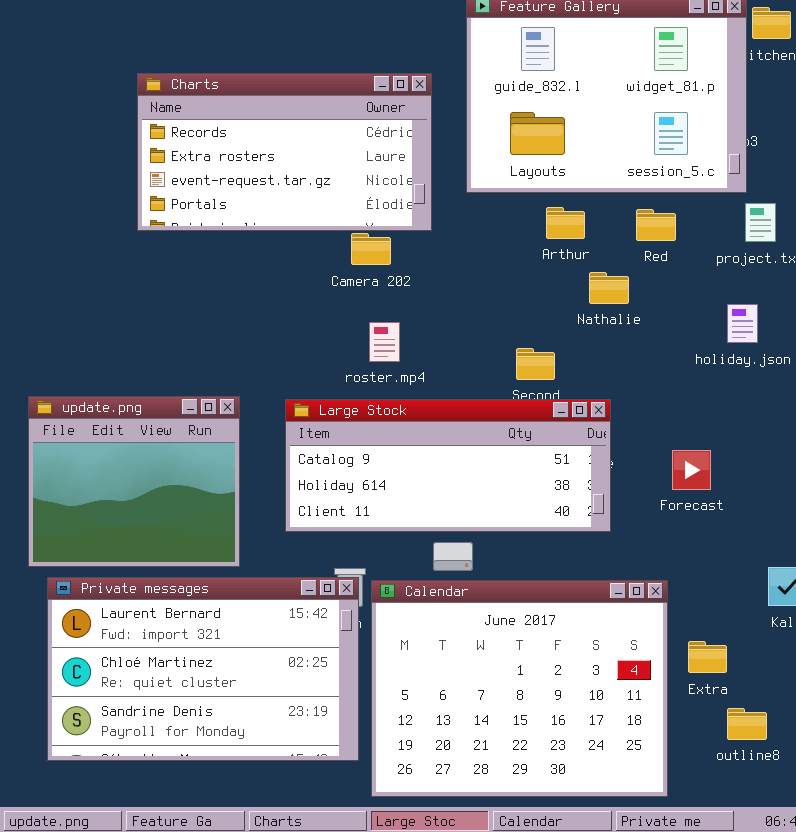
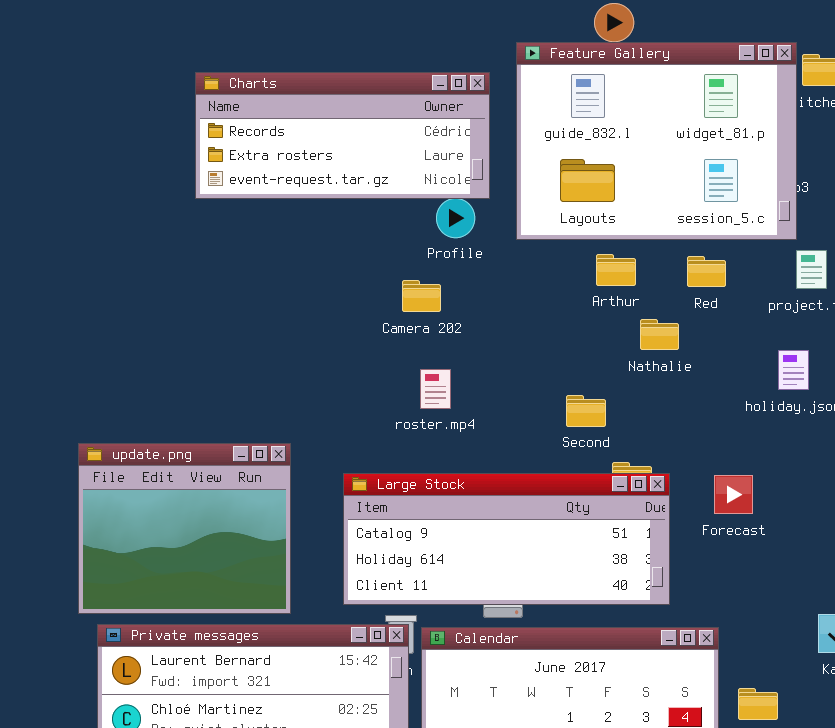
Charts: [137,73,432,231] -> [195,72,490,199], moved, resized
Large Stock: [285,399,611,532] -> [343,473,670,605], moved
Forecast: [672,450,711,490] -> [714,475,753,514], moved

